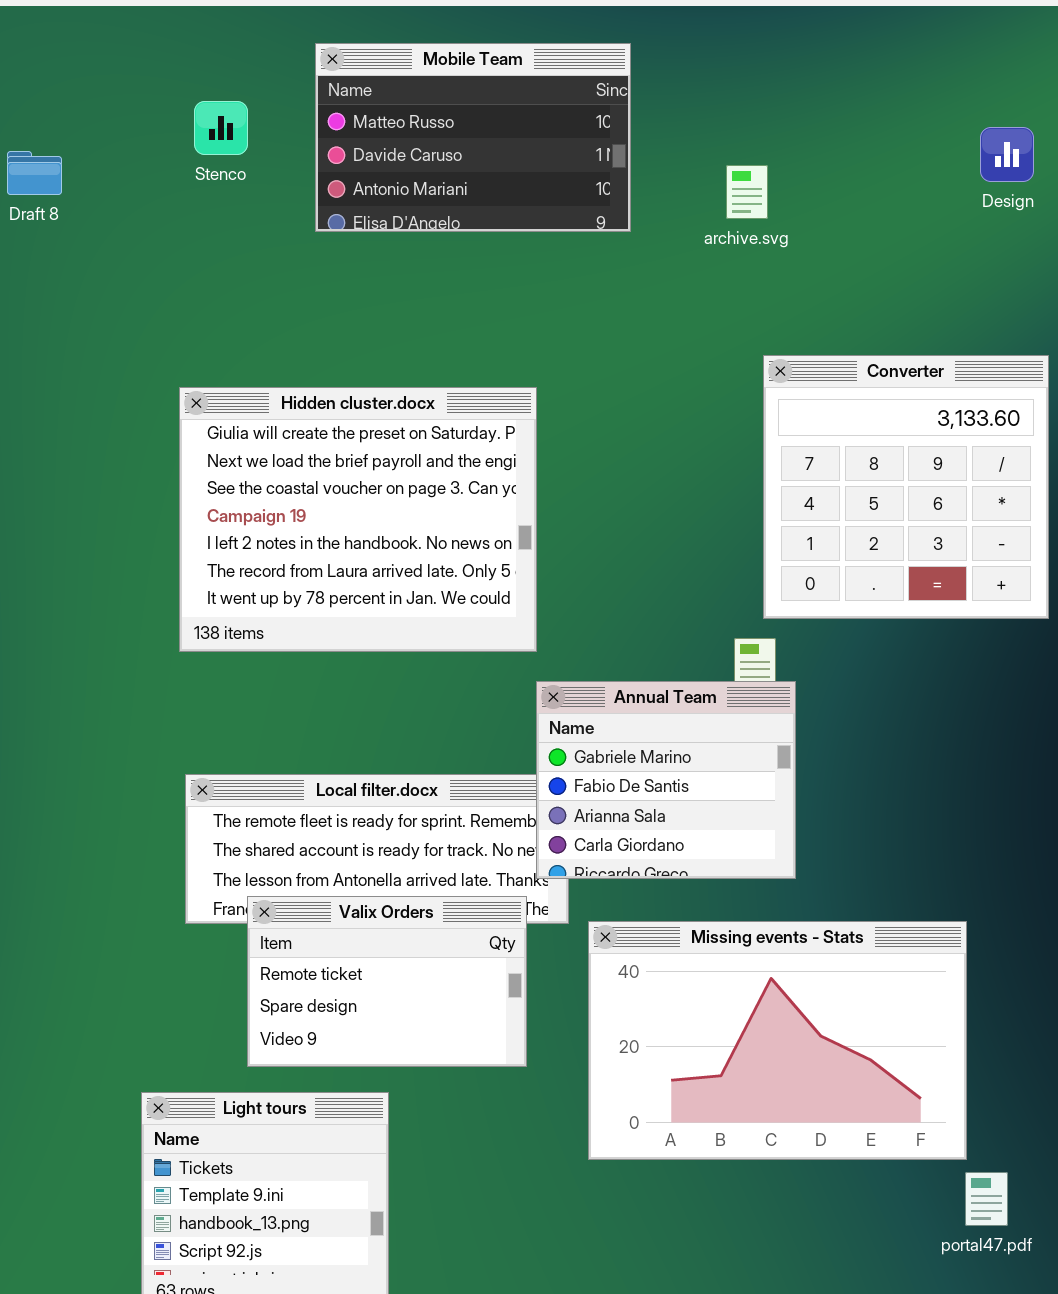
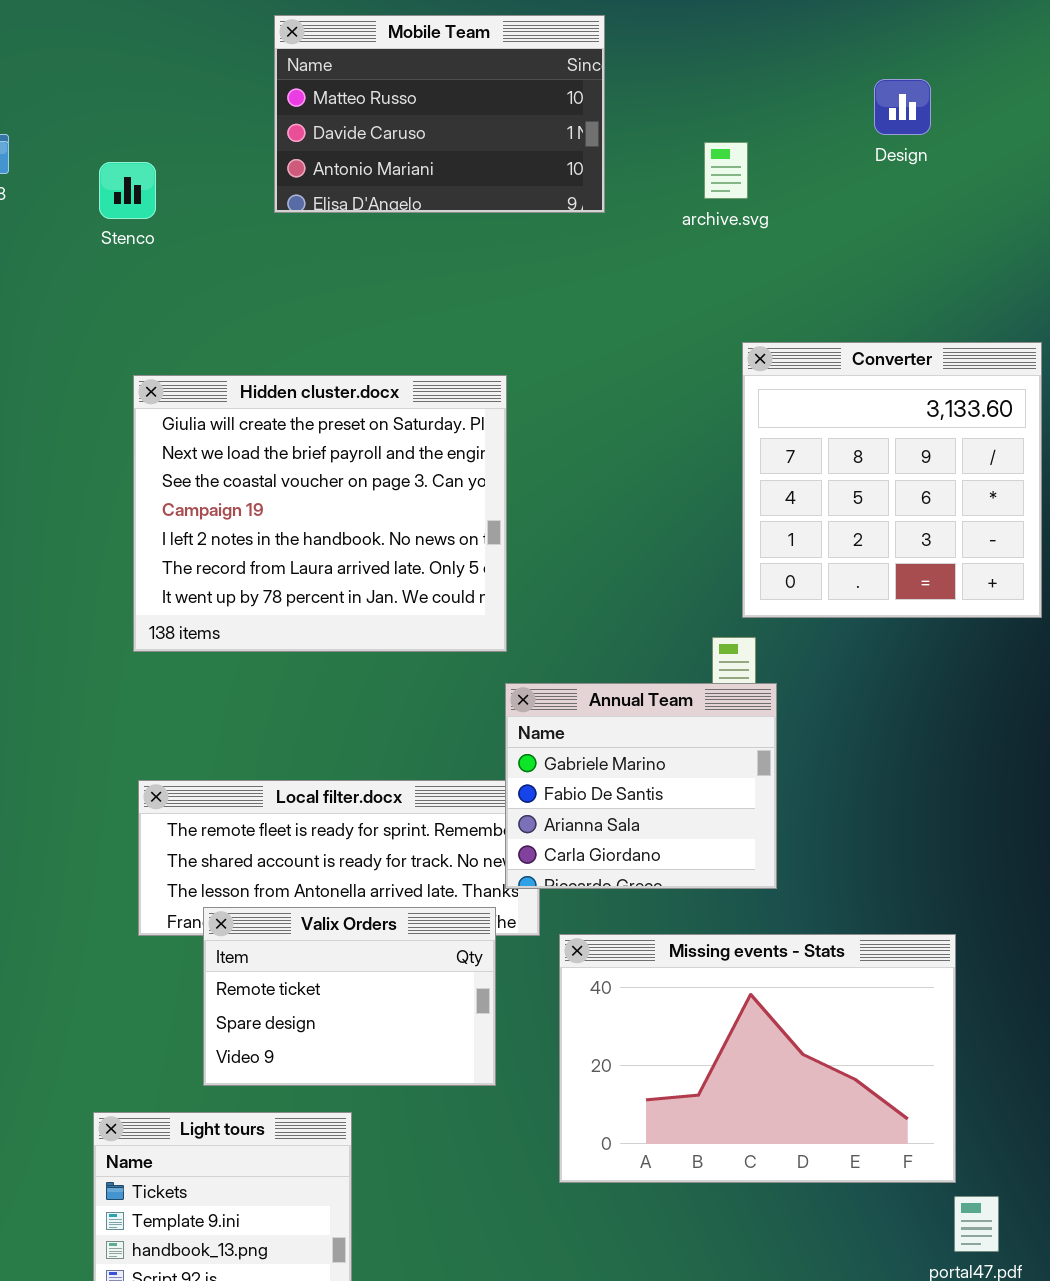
Stenco: [194,101,248,155] -> [99,162,156,219], moved
Design: [980,127,1034,182] -> [874,79,931,135], moved

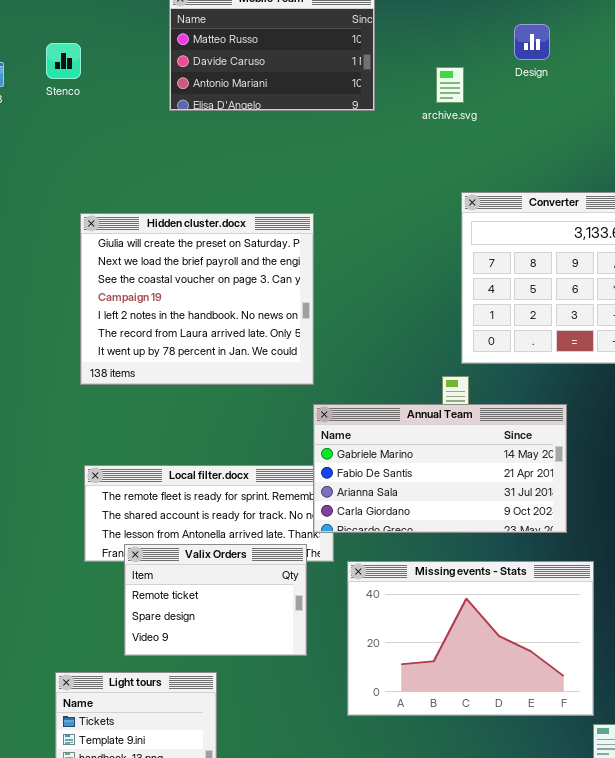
Design: [874,79,931,135] -> [514,24,550,60], moved
Stenco: [99,162,156,219] -> [46,43,81,79], moved
Annual Team: [505,683,777,889] -> [313,404,567,533], resized

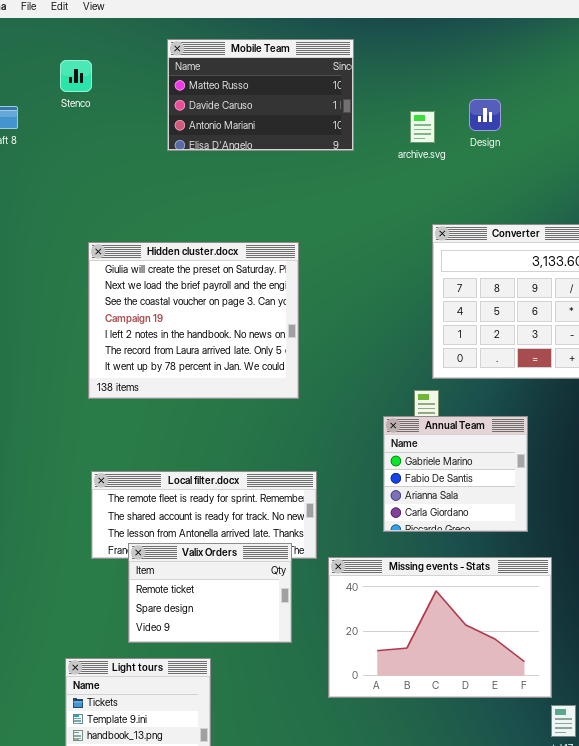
Design: [514,24,550,60] -> [469,99,501,131], moved
Stenco: [46,43,81,79] -> [60,60,92,92], moved
Annual Team: [313,404,567,533] -> [383,416,528,532], resized

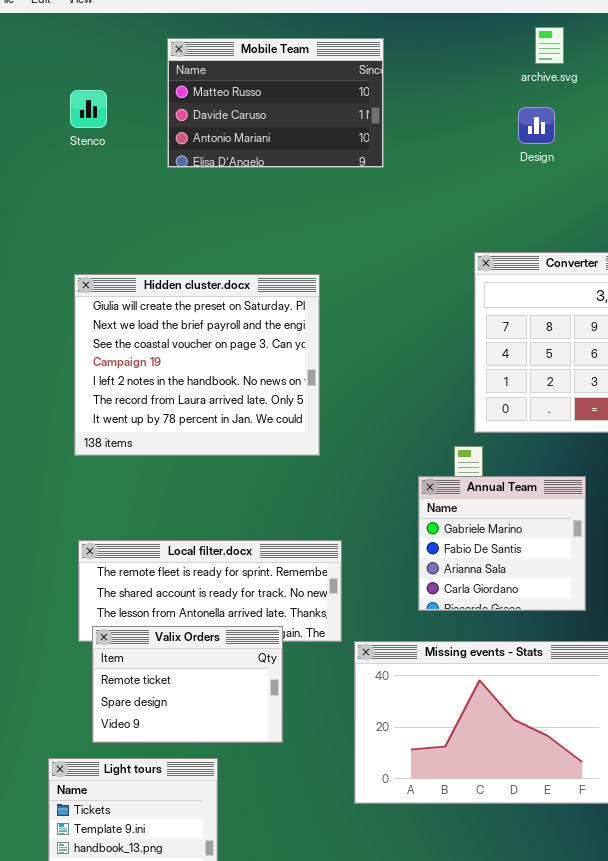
Stenco: [60,60,92,92] -> [70,90,107,128], moved
archive.svg: [410,111,435,143] -> [535,27,564,64], moved
Valix Orders: [128,543,292,643] -> [92,626,283,743], moved

